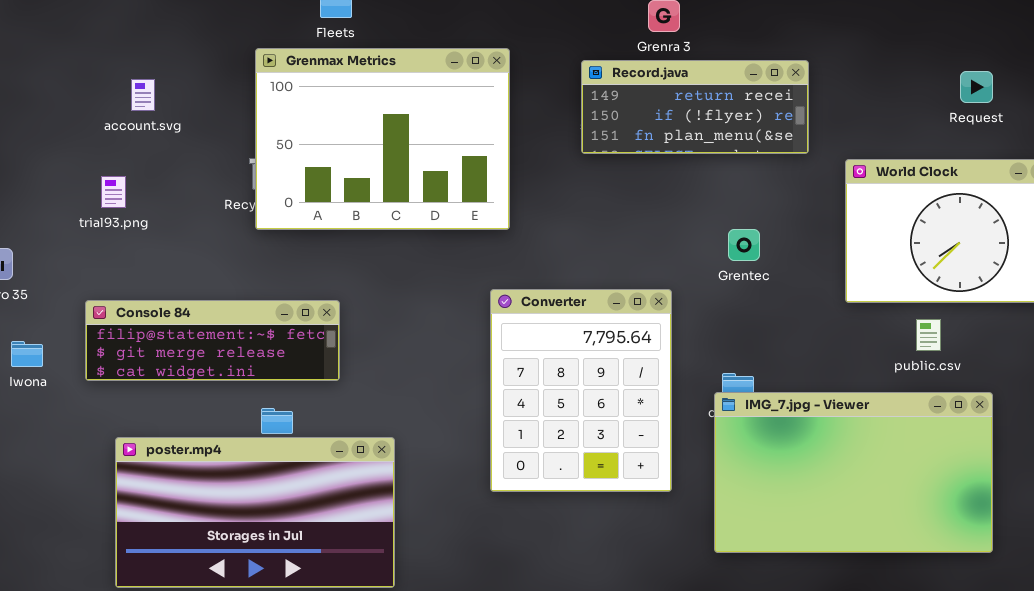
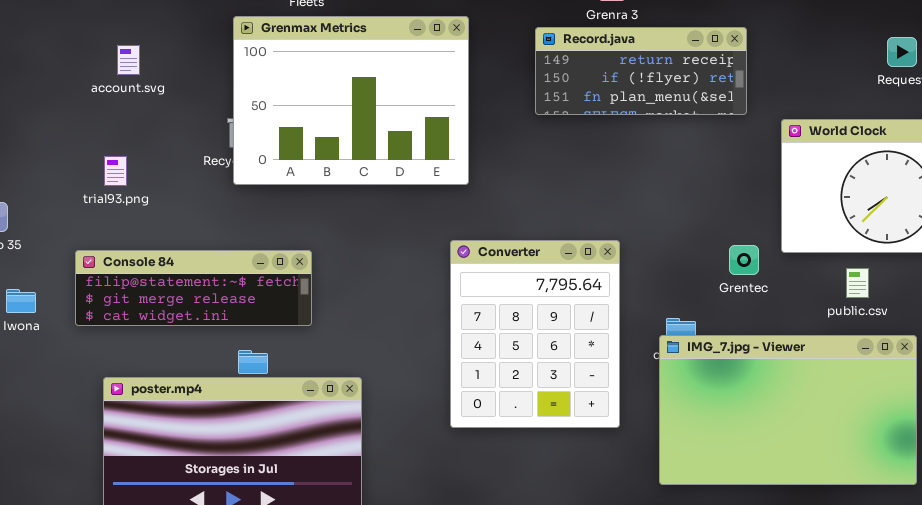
trial93.png: [101,176,126,208] -> [104,156,127,186], moved
Grentec: [728,229,760,261] -> [729,245,759,275], moved

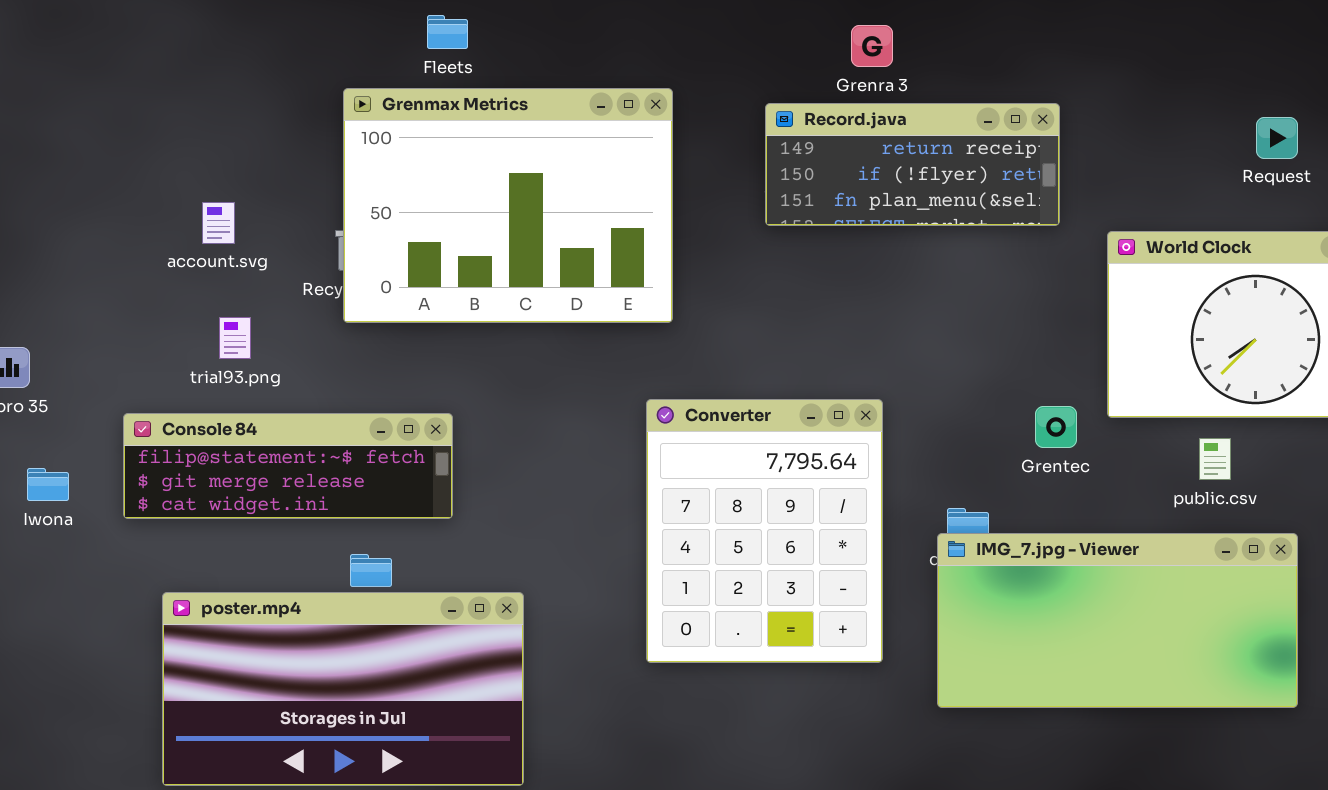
account.svg: [117,45,140,75] -> [202,202,235,244], moved
trial93.png: [104,156,127,186] -> [219,317,251,359], moved
IMG_7.jpg - Viewer: [659,335,917,485] -> [937,533,1298,708], resized

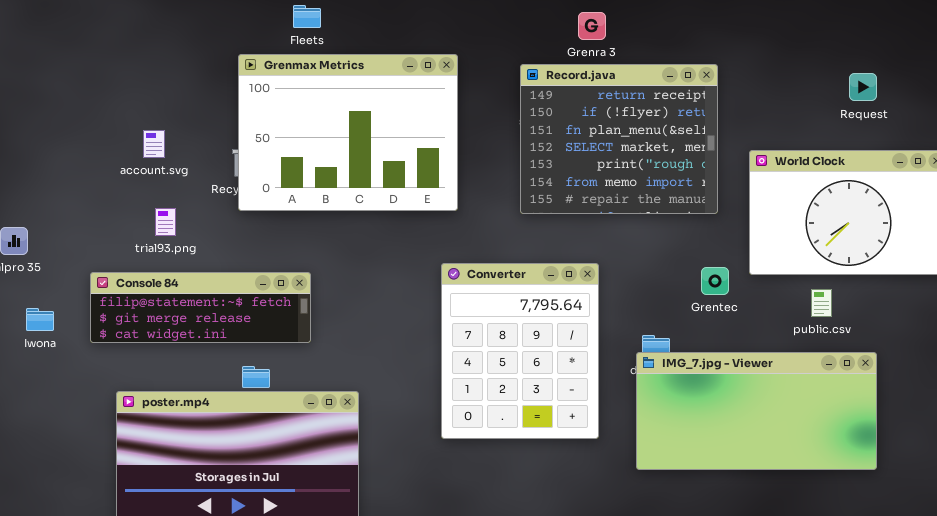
Record.java: [765,103,1060,226] -> [520,64,718,214], resized

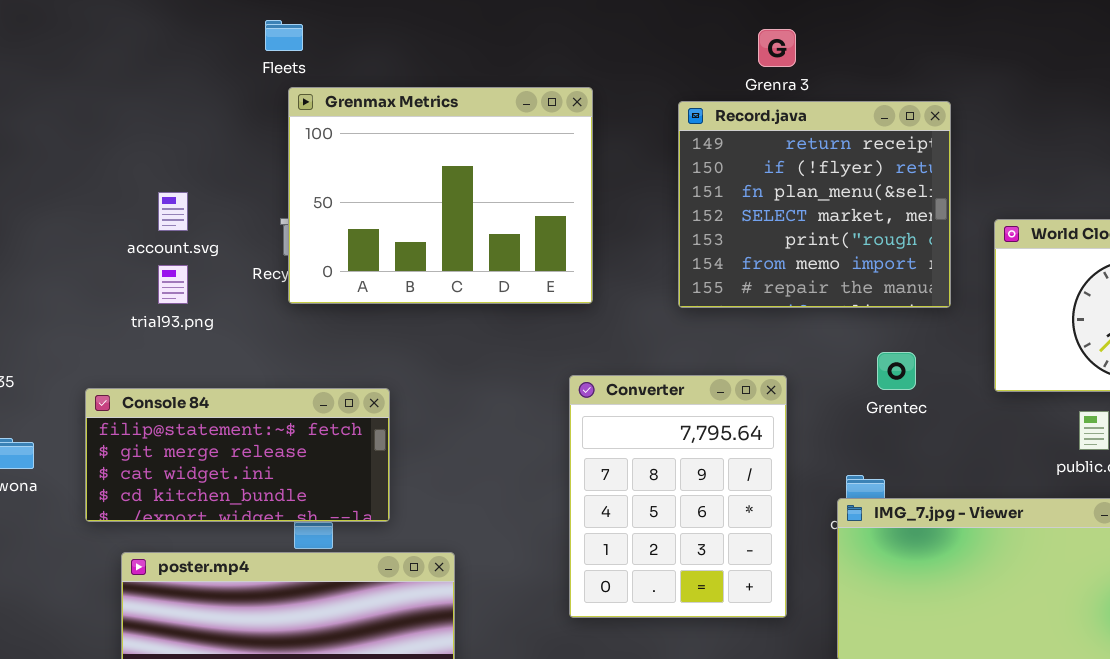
Fleets: [293,5,321,28] -> [265,20,303,51], moved
trial93.png: [155,208,176,236] -> [158,265,188,304], moved
Grentec: [701,267,729,295] -> [877,352,916,390], moved
Console 84: [90,272,311,343] -> [85,388,390,522], resized

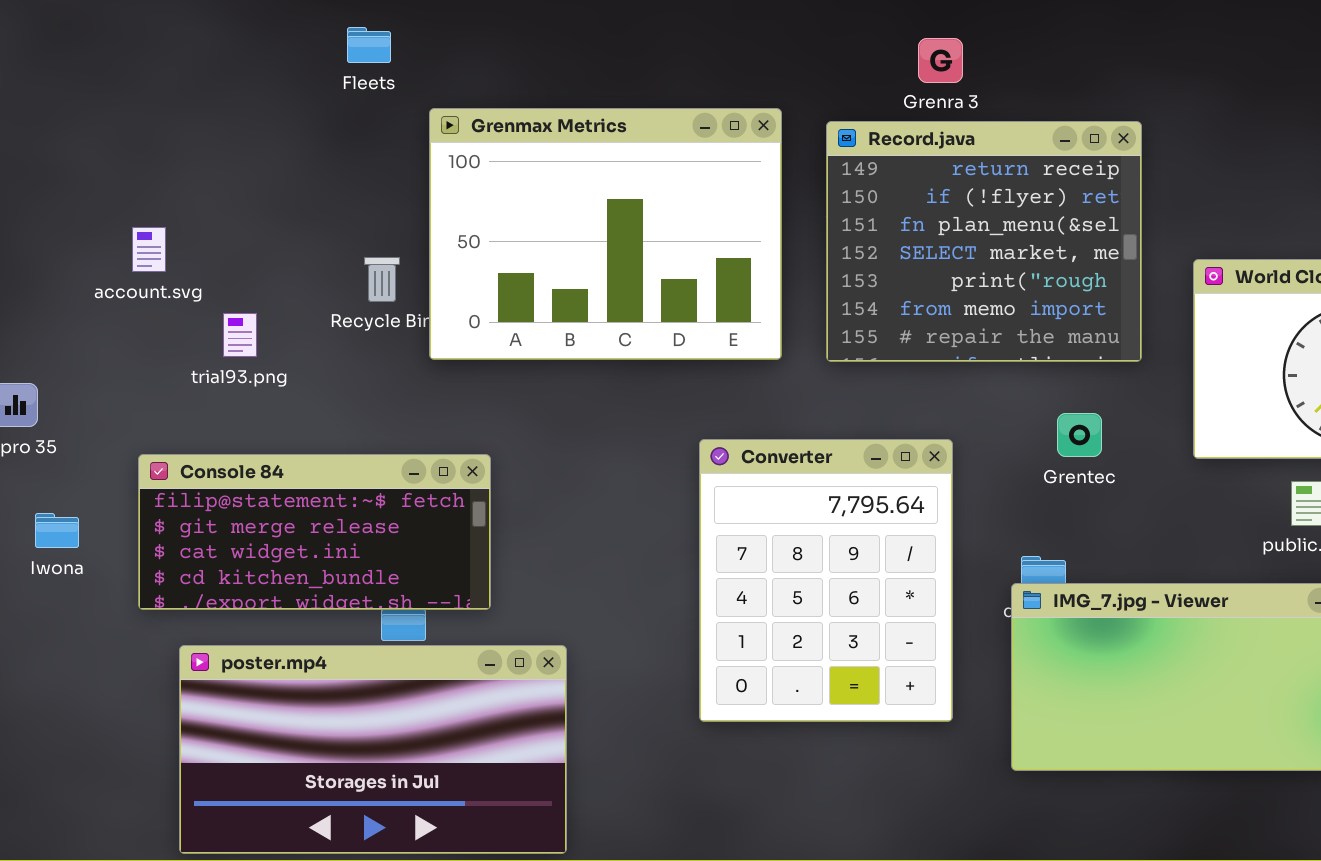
Grenmax Metrics: [288,87,593,304] -> [429,108,782,360], moved
account.svg: [158,192,188,231] -> [132,227,166,272], moved

